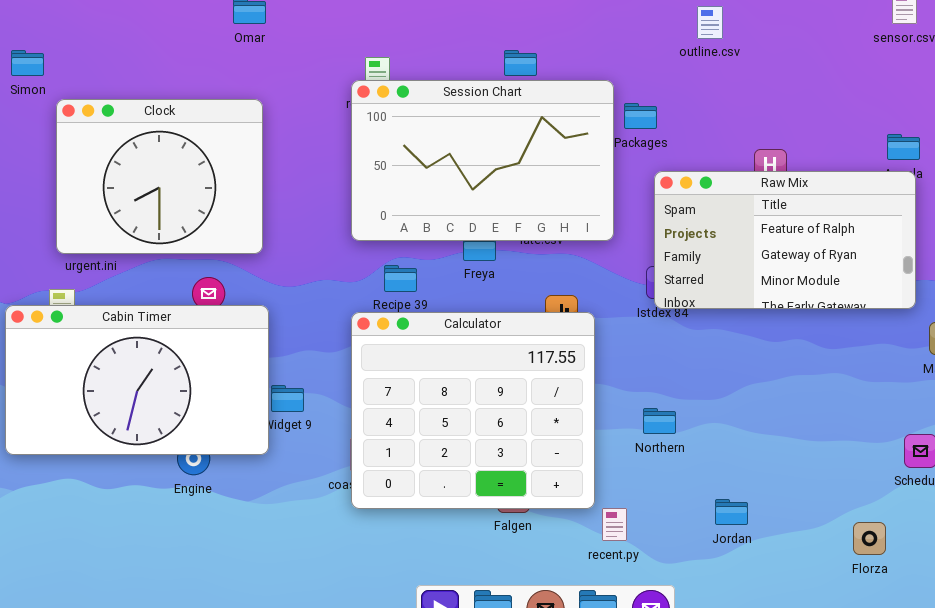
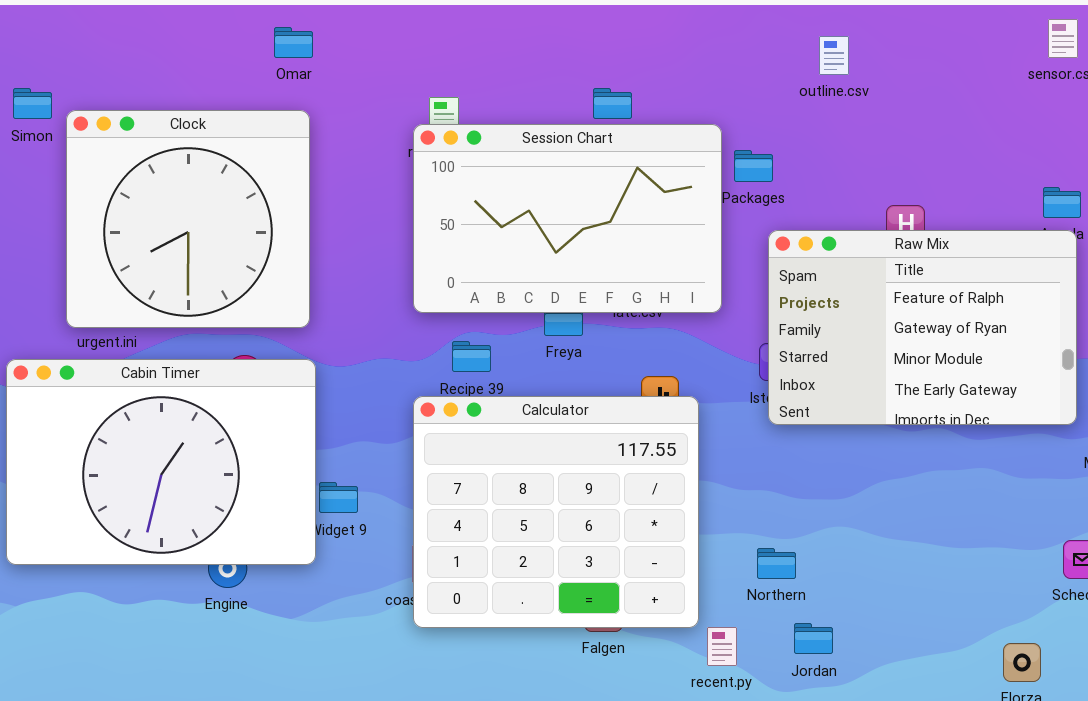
Clock: [56,99,263,254] -> [66,110,310,328], resized
Raw Mix: [654,171,916,309] -> [768,230,1077,425], resized
Cabin Timer: [5,305,269,455] -> [6,359,316,565], resized
Northern: [643,408,676,434] -> [757,548,796,579], moved
Jordan: [715,499,748,525] -> [794,623,833,654], moved

